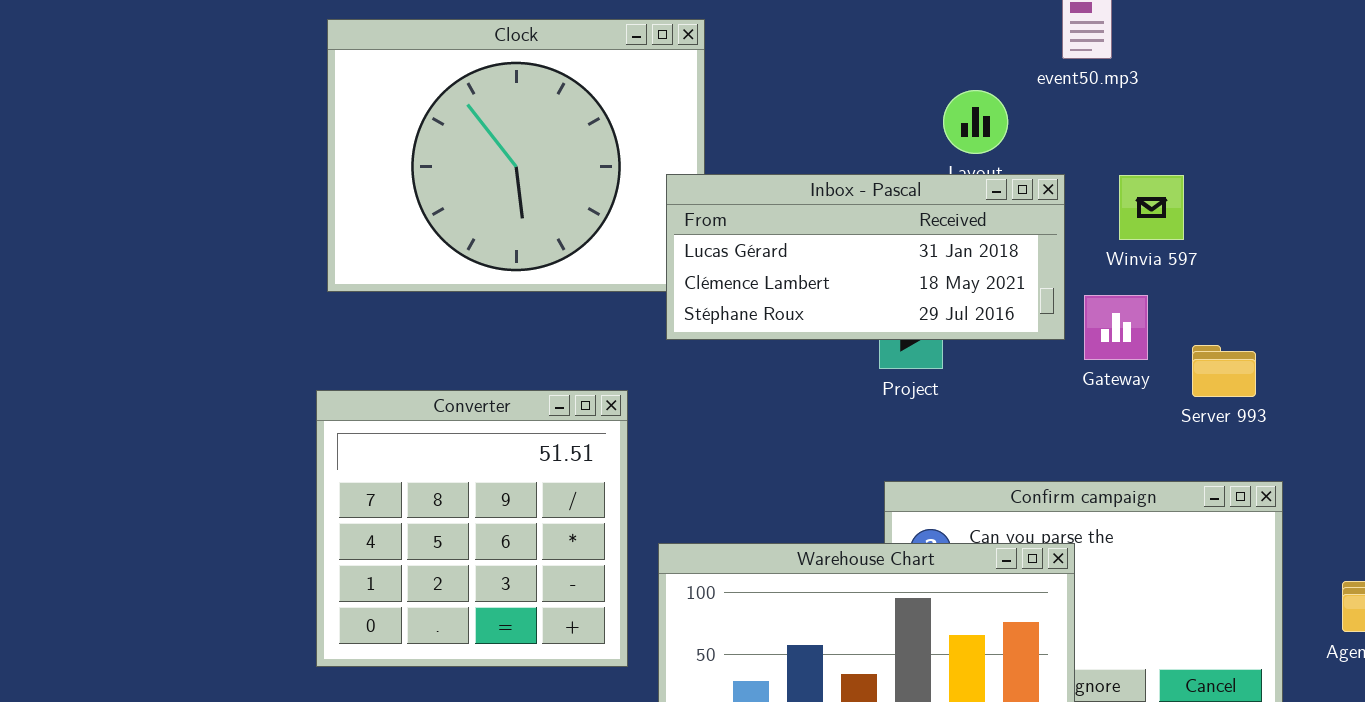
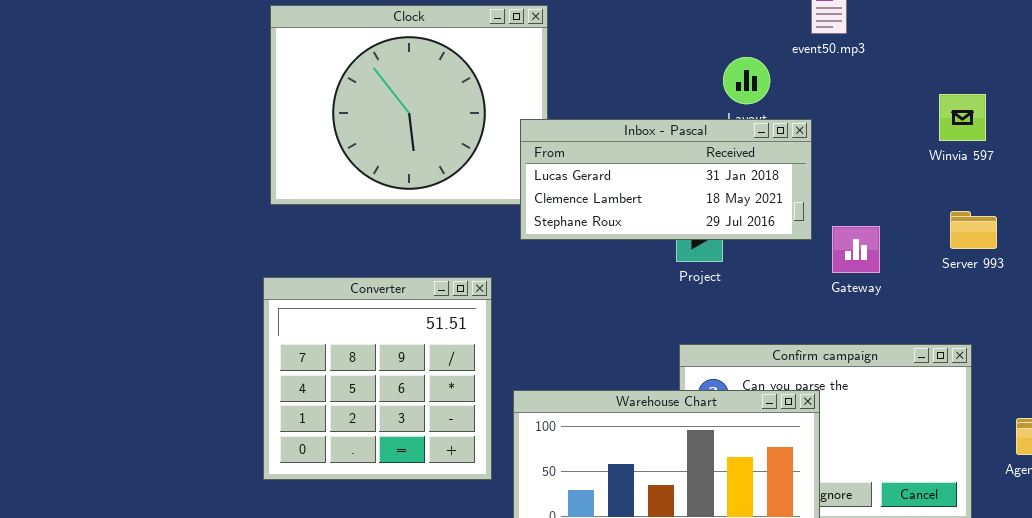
Winvia 597: [1119,175,1184,240] -> [939,94,986,141], moved
Gateway: [1084,295,1148,360] -> [832,226,880,273], moved
Server 993: [1192,345,1256,397] -> [950,211,997,249], moved

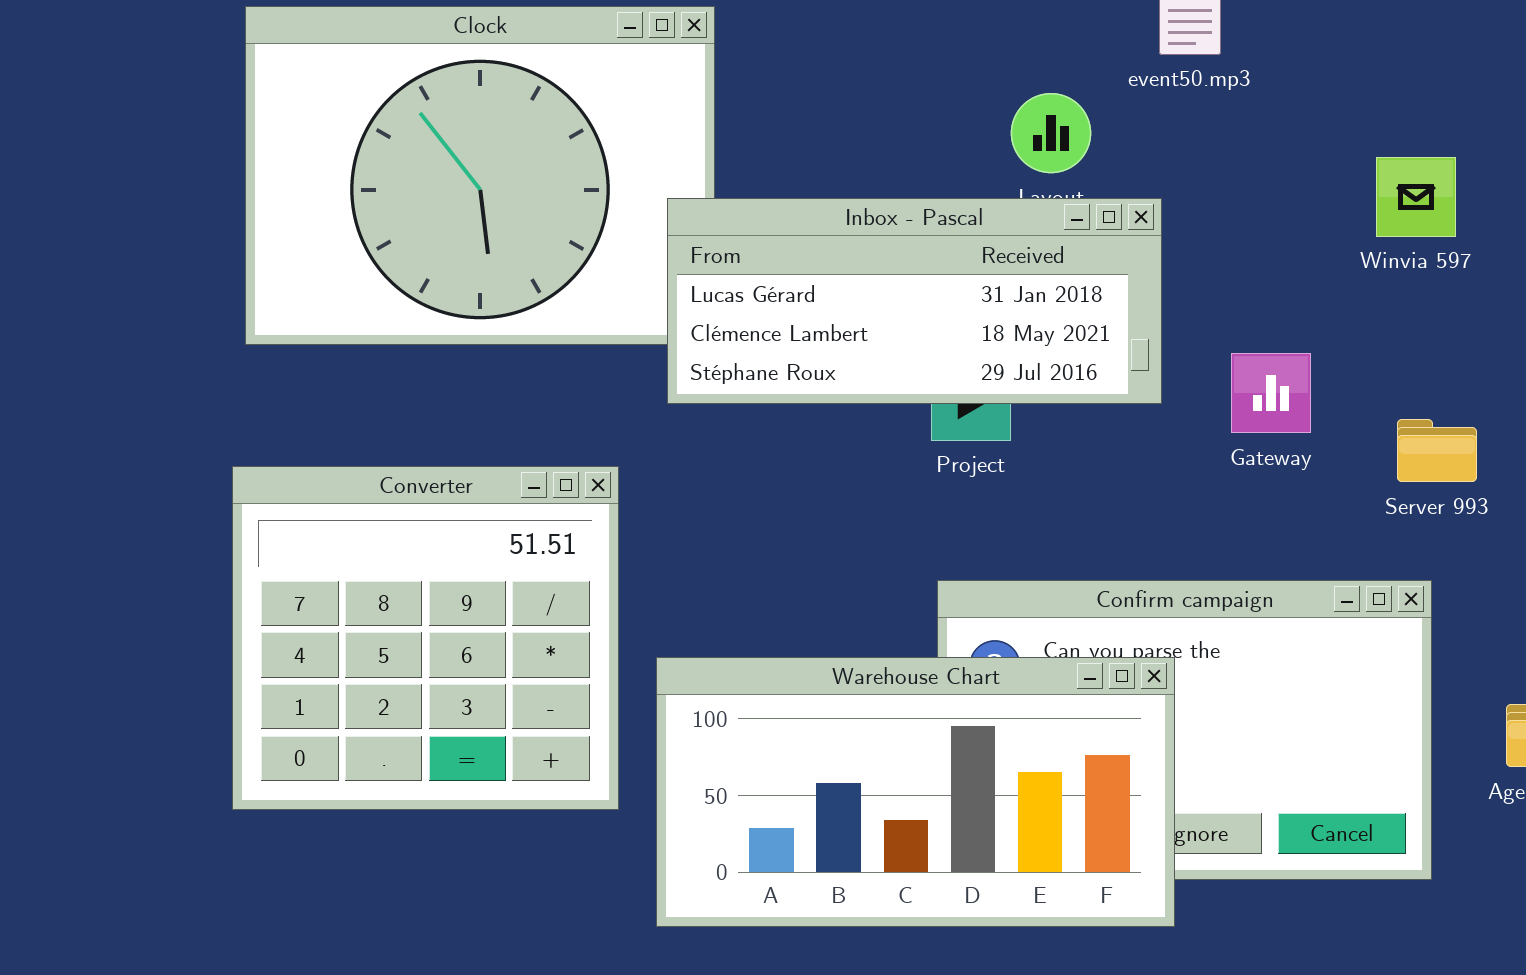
Server 993: [950,211,997,249] -> [1397,419,1477,482], moved
Gateway: [832,226,880,273] -> [1231,353,1311,433], moved

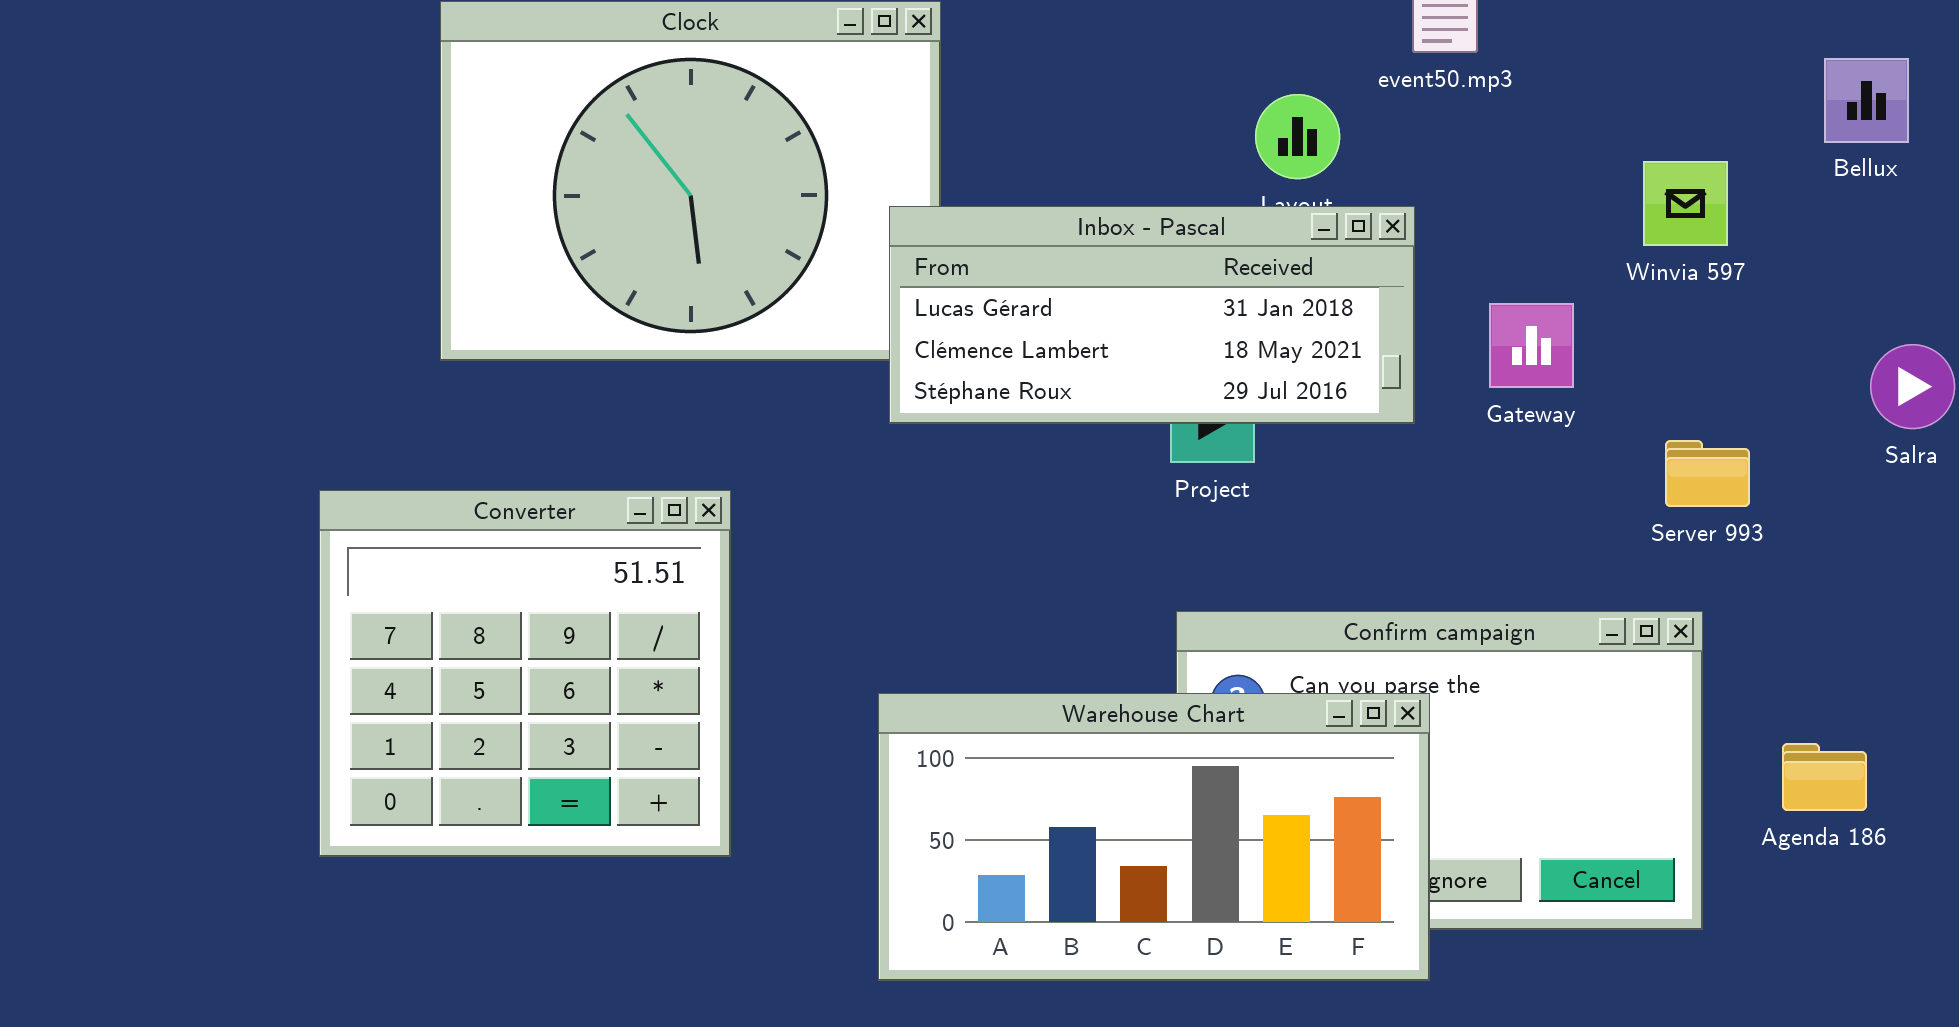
Gateway: [1231,353,1311,433] -> [1489,303,1574,388], moved
Converter: [232,466,619,810] -> [319,490,731,857], moved

